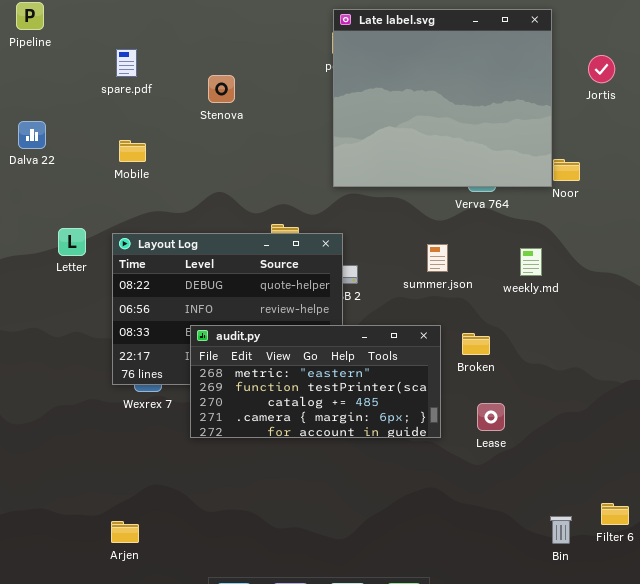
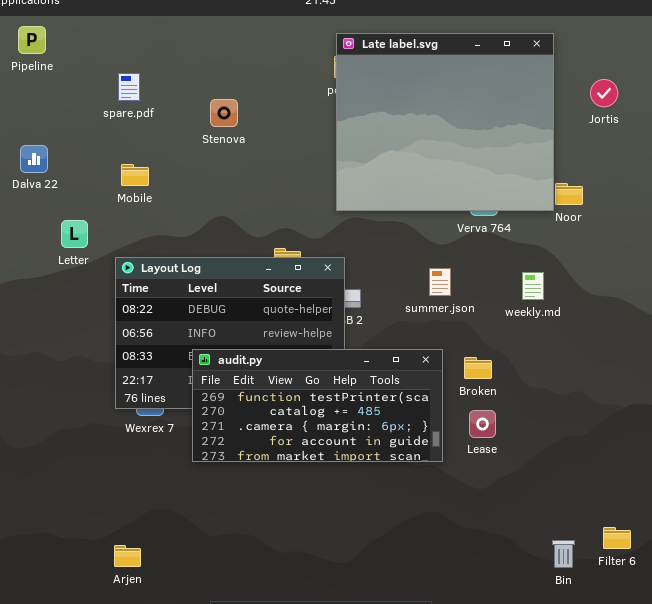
Letter: [58,228,86,256] -> [61,220,88,248], moved
audit.py: [190,325,441,438] -> [192,349,443,462], scrolled down 1 row
Lease: [477,403,505,431] -> [469,410,496,438], moved

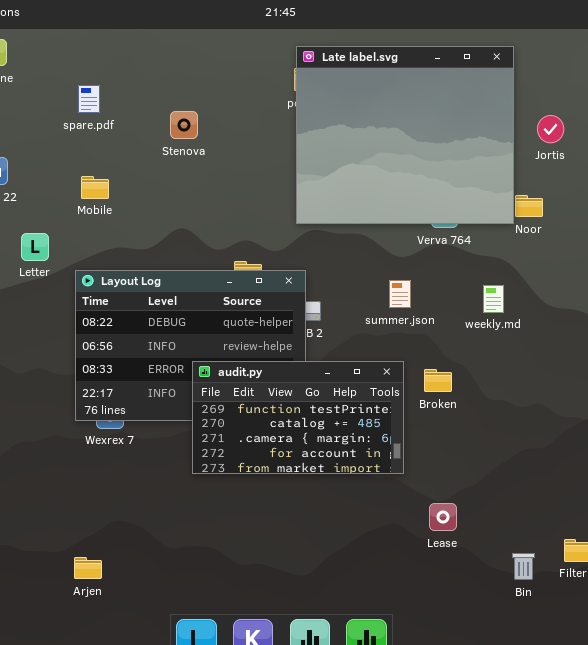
Jortis: [590,79,618,107] -> [537,115,564,143], moved
audit.py: [192,349,443,462] -> [192,361,404,474], resized
Lease: [469,410,496,438] -> [429,503,457,531], moved

